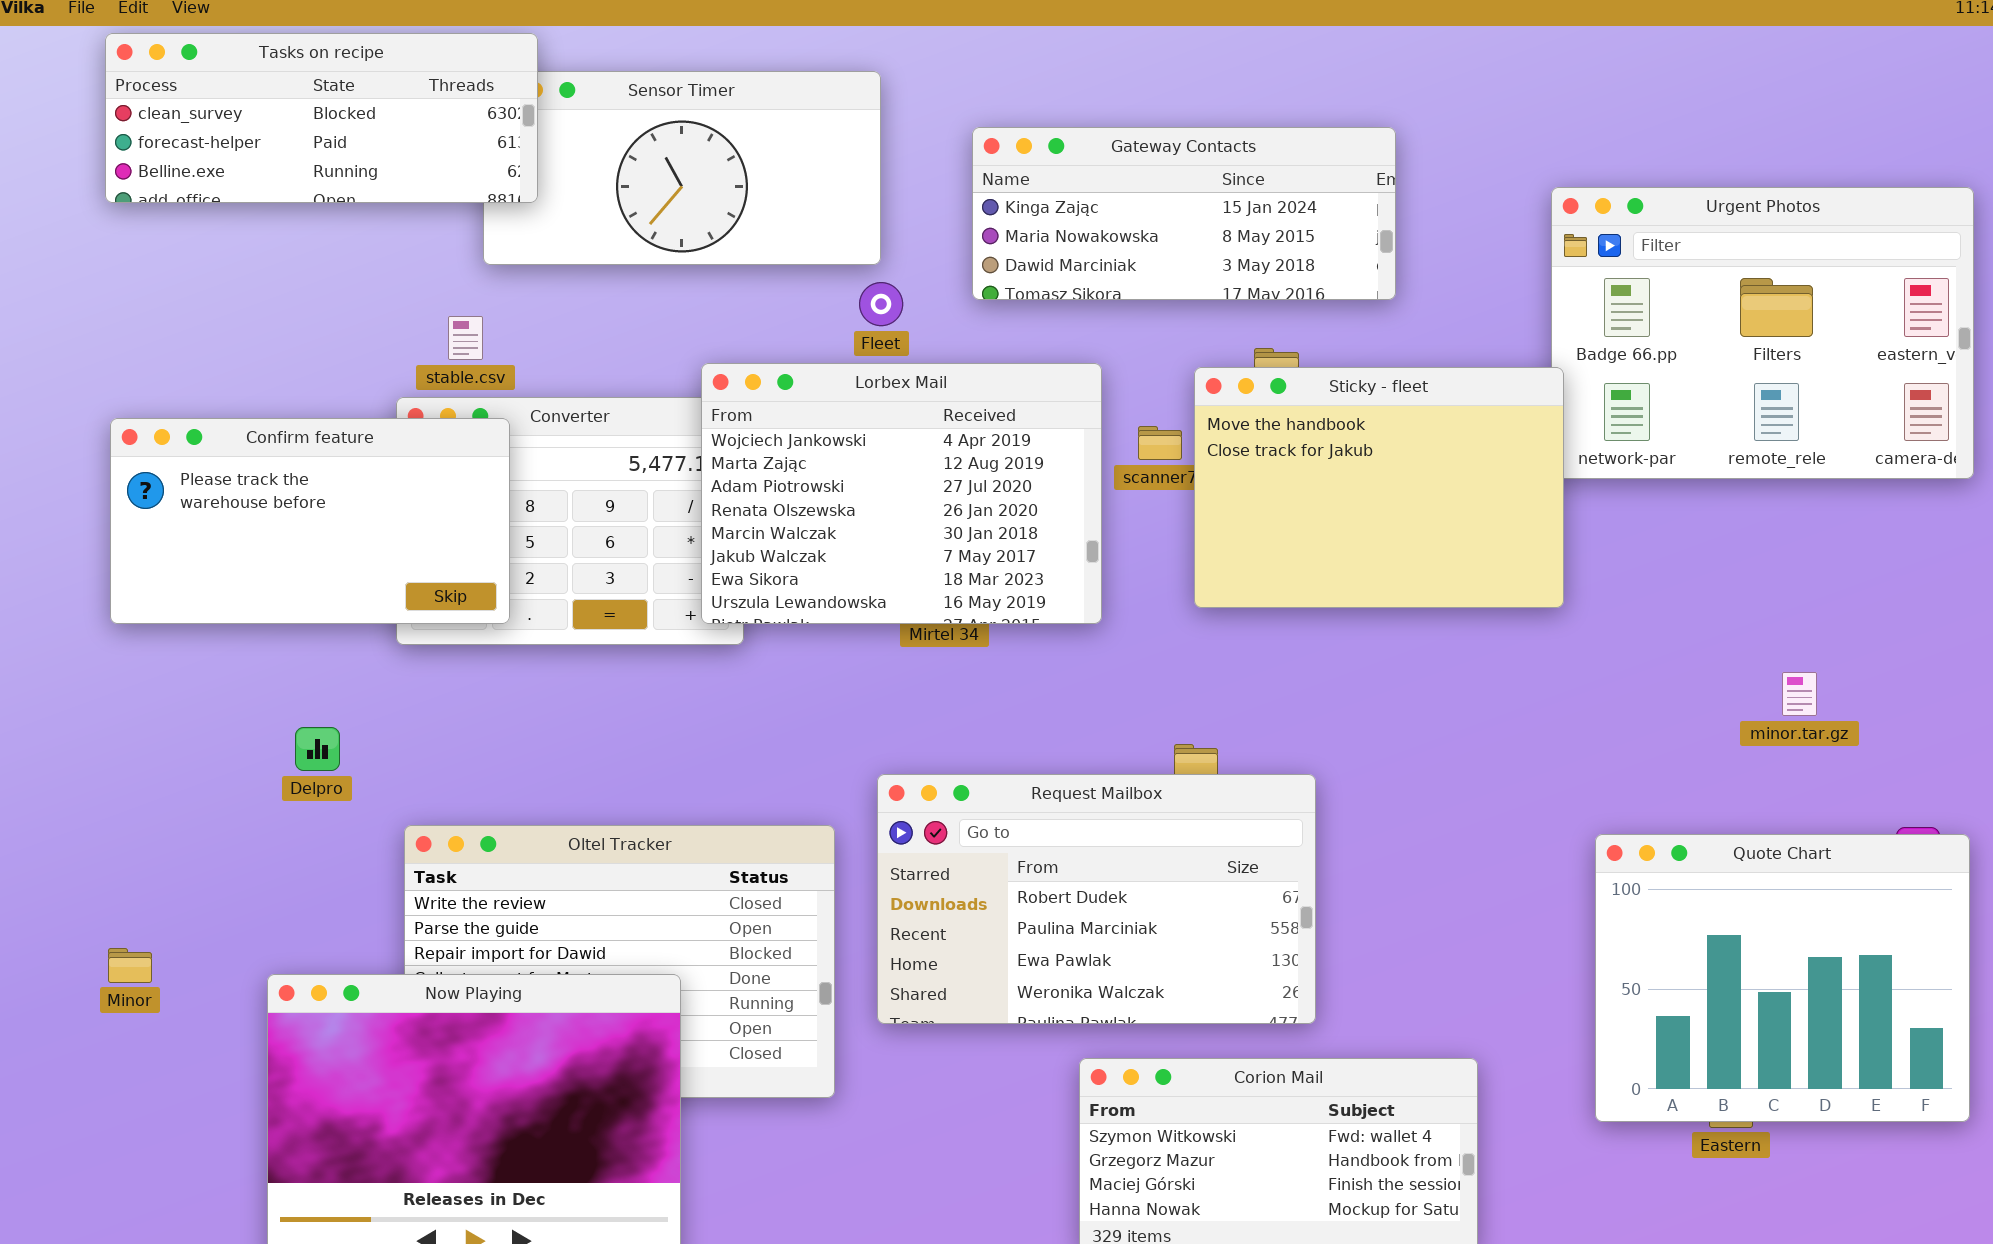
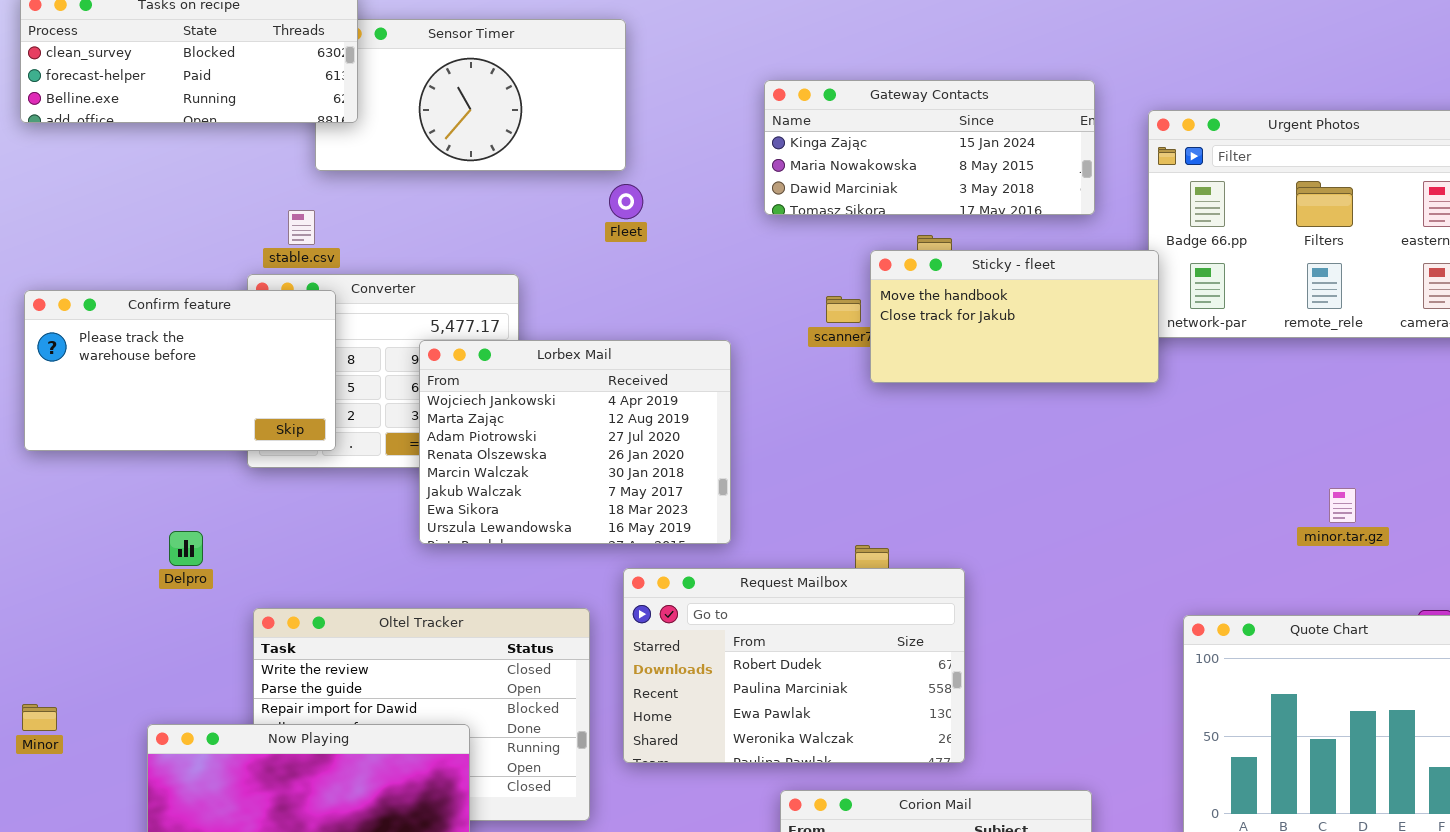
Gateway Contacts: [972,127,1396,300] -> [764,80,1095,215], moved
Lorbex Mail: [701,363,1102,624] -> [419,340,731,544], moved
Sticky - fleet: [1194,367,1564,608] -> [870,250,1159,383], resized

